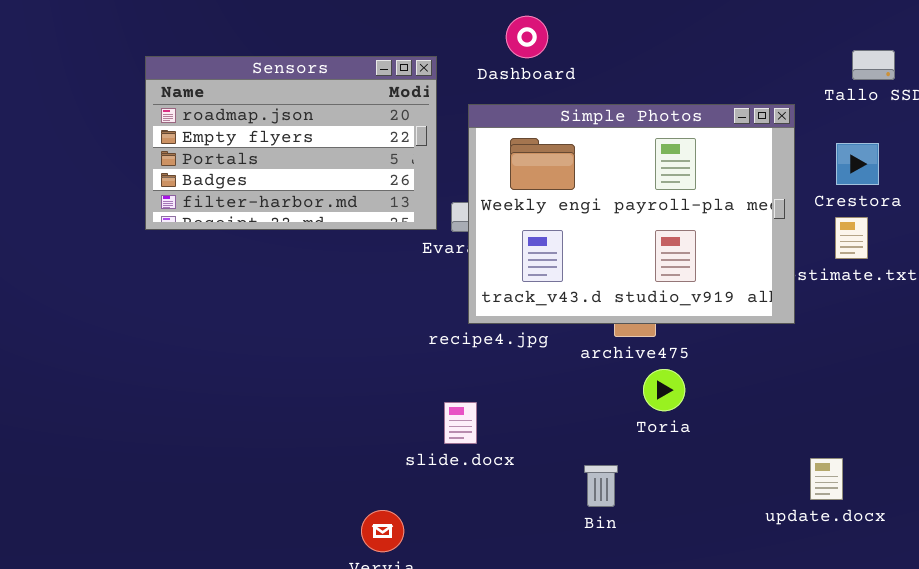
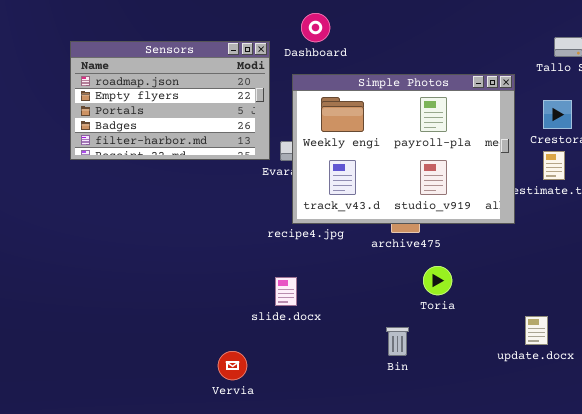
Dashboard: [506,16,548,58] -> [301,13,330,42], moved
Toria: [643,369,685,411] -> [423,266,452,295], moved
Bin: [584,465,618,507] -> [386,327,409,356], moved

